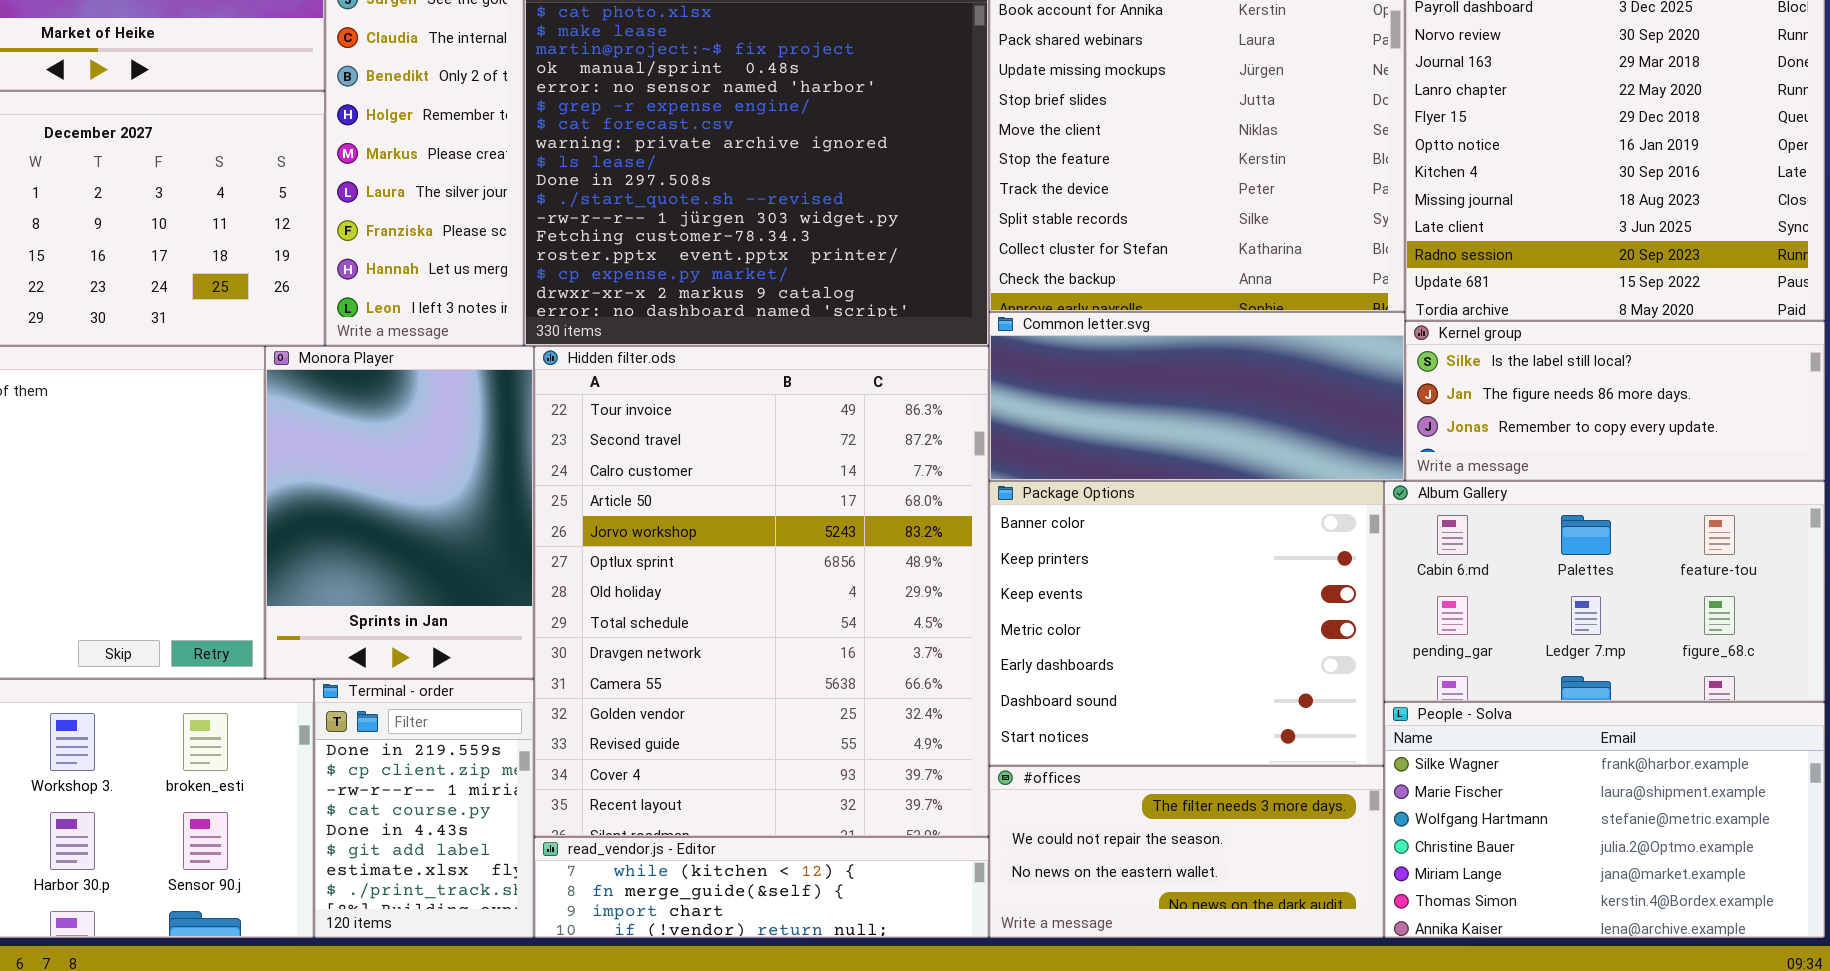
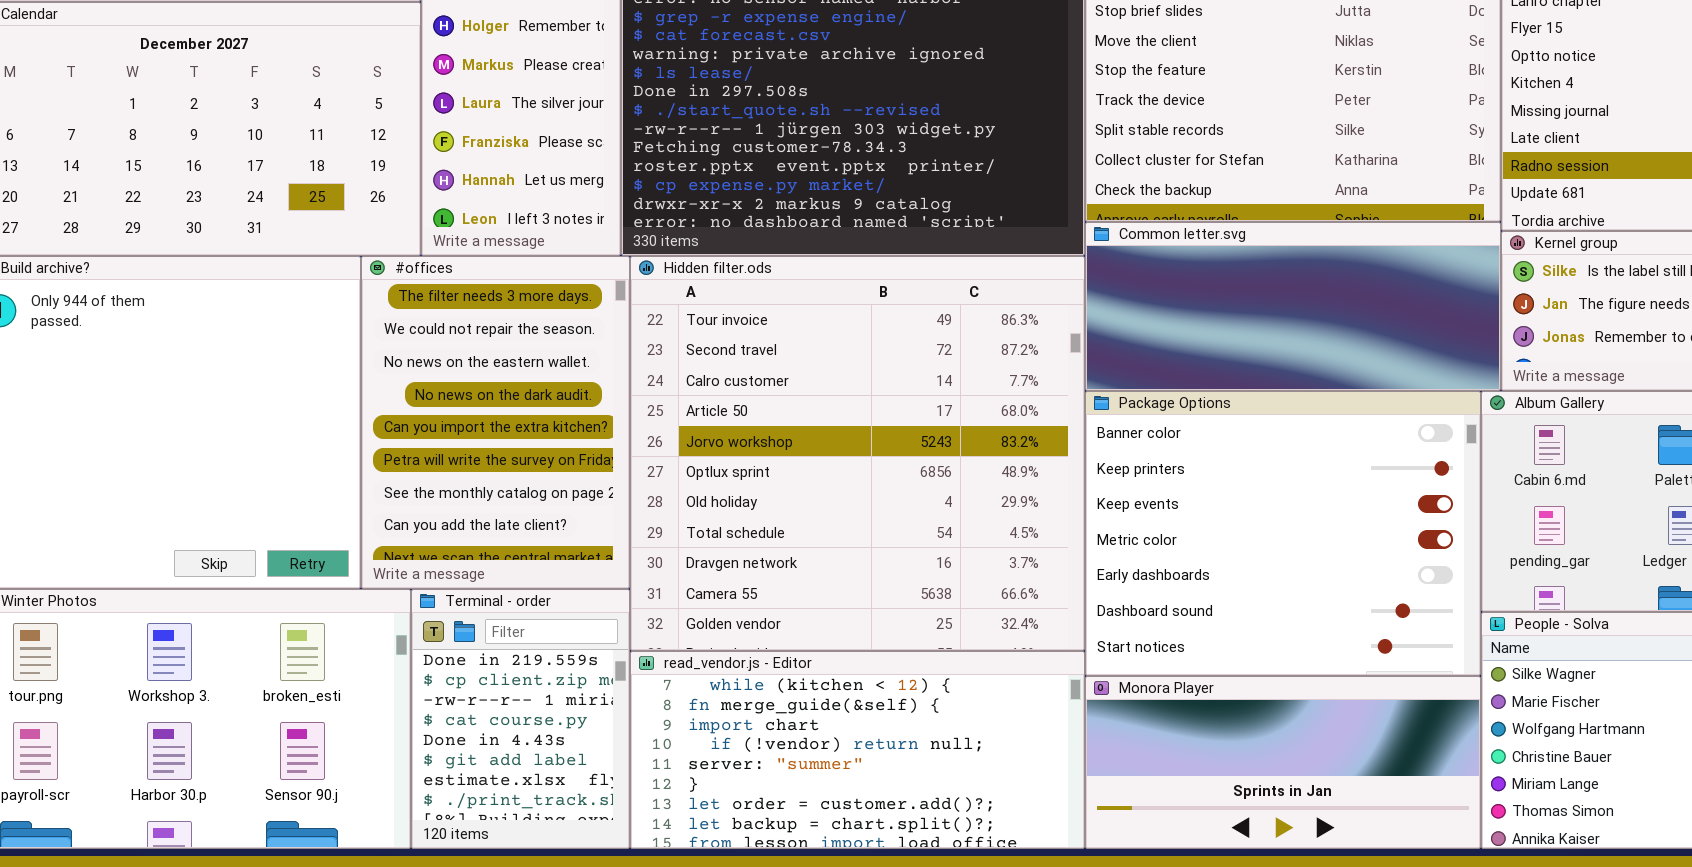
Monora Player: [265,346,534,679] -> [1085,676,1481,849], moved, resized
Hidden filter.ods: [534,346,989,837] -> [630,256,1085,651], resized
#offices: [989,766,1384,938] -> [361,256,630,589], moved, resized
read_vendor.js - Editor: [534,837,989,938] -> [630,651,1085,849], resized

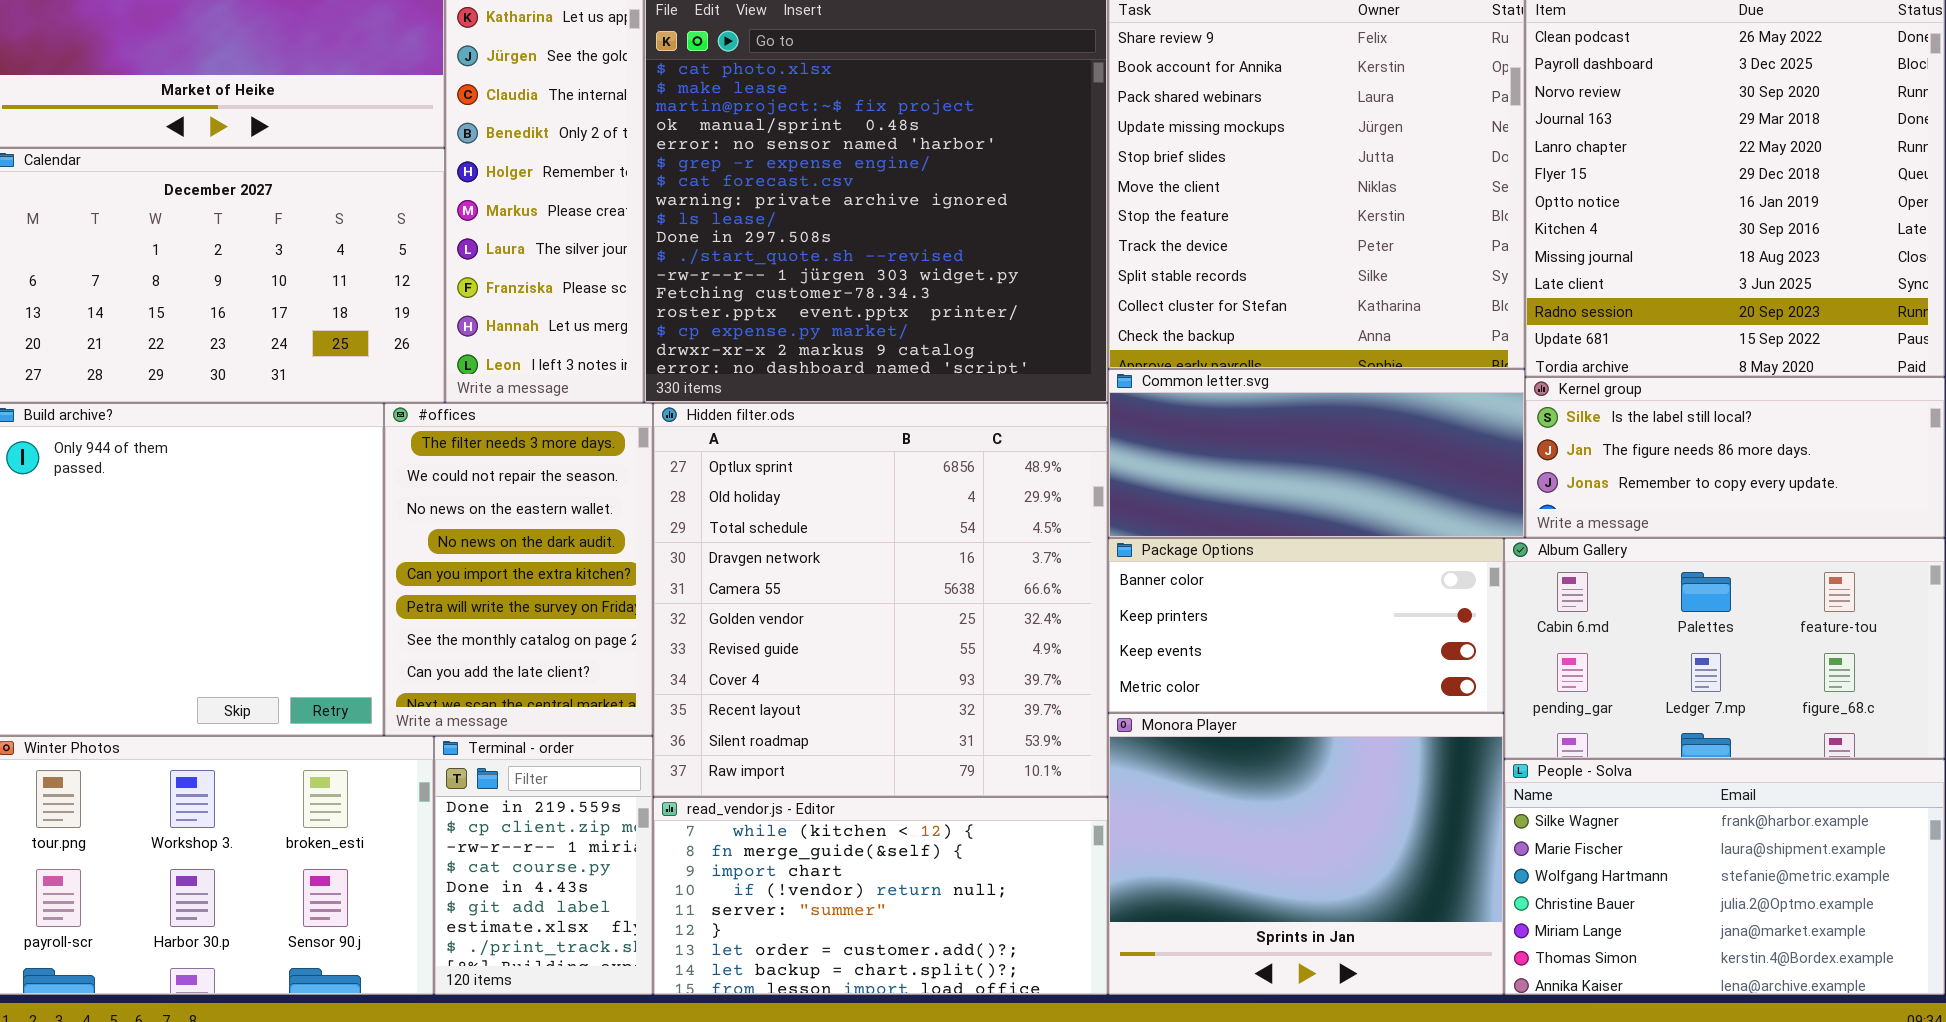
Hidden filter.ods: [630,256,1085,651] -> [653,403,1108,797], scrolled down 5 rows
Package Options: [1085,391,1481,676] -> [1108,538,1504,713], resized
Monora Player: [1085,676,1481,849] -> [1108,713,1504,995], resized

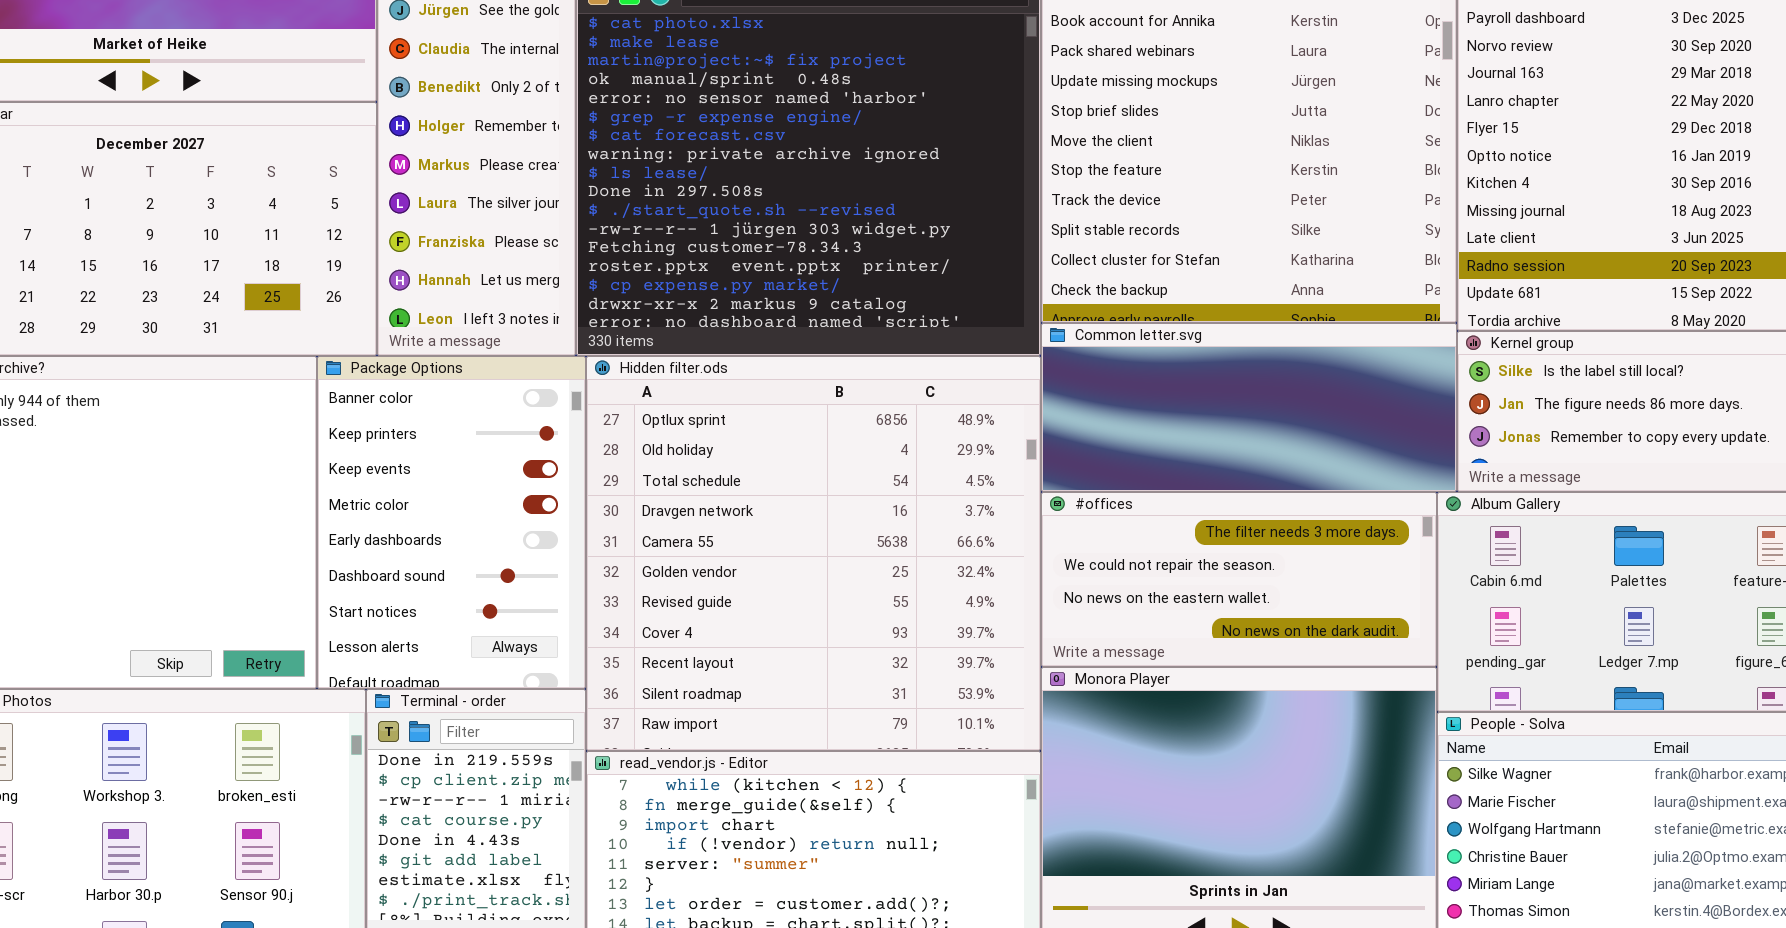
#offices: [384,403,653,736] -> [1041,492,1437,667], moved, resized
Package Options: [1108,538,1504,713] -> [317,356,586,689], moved, resized

